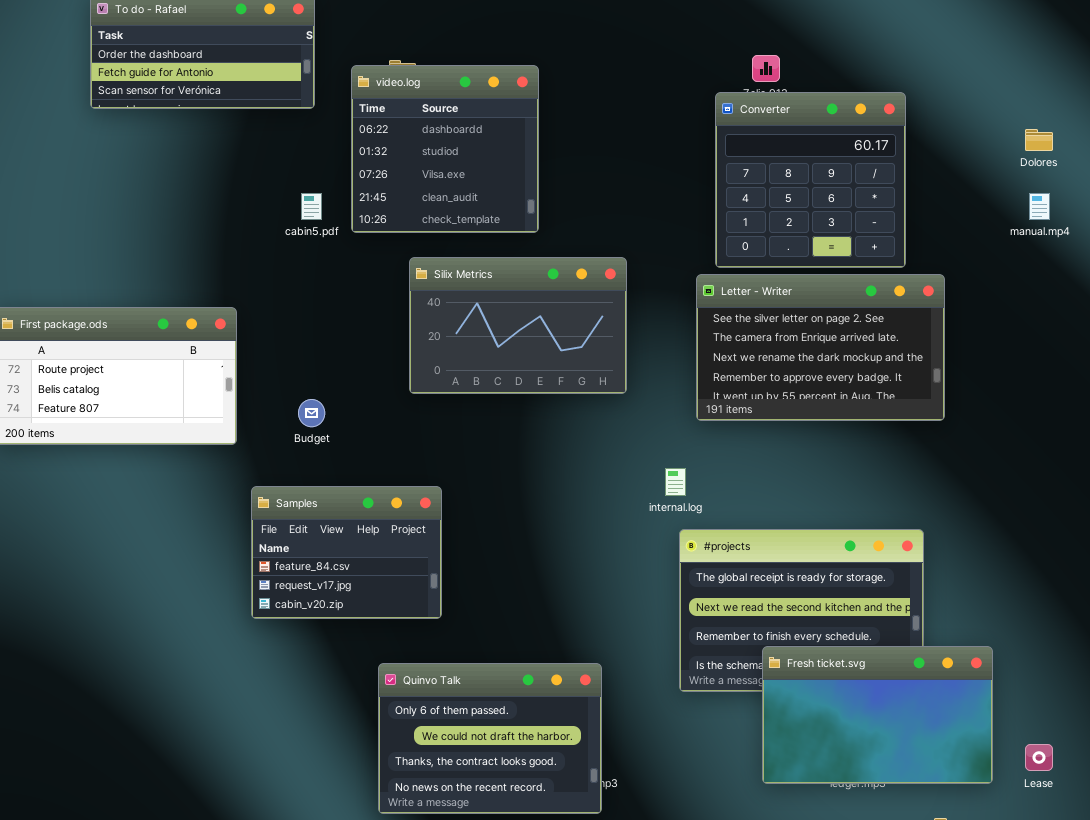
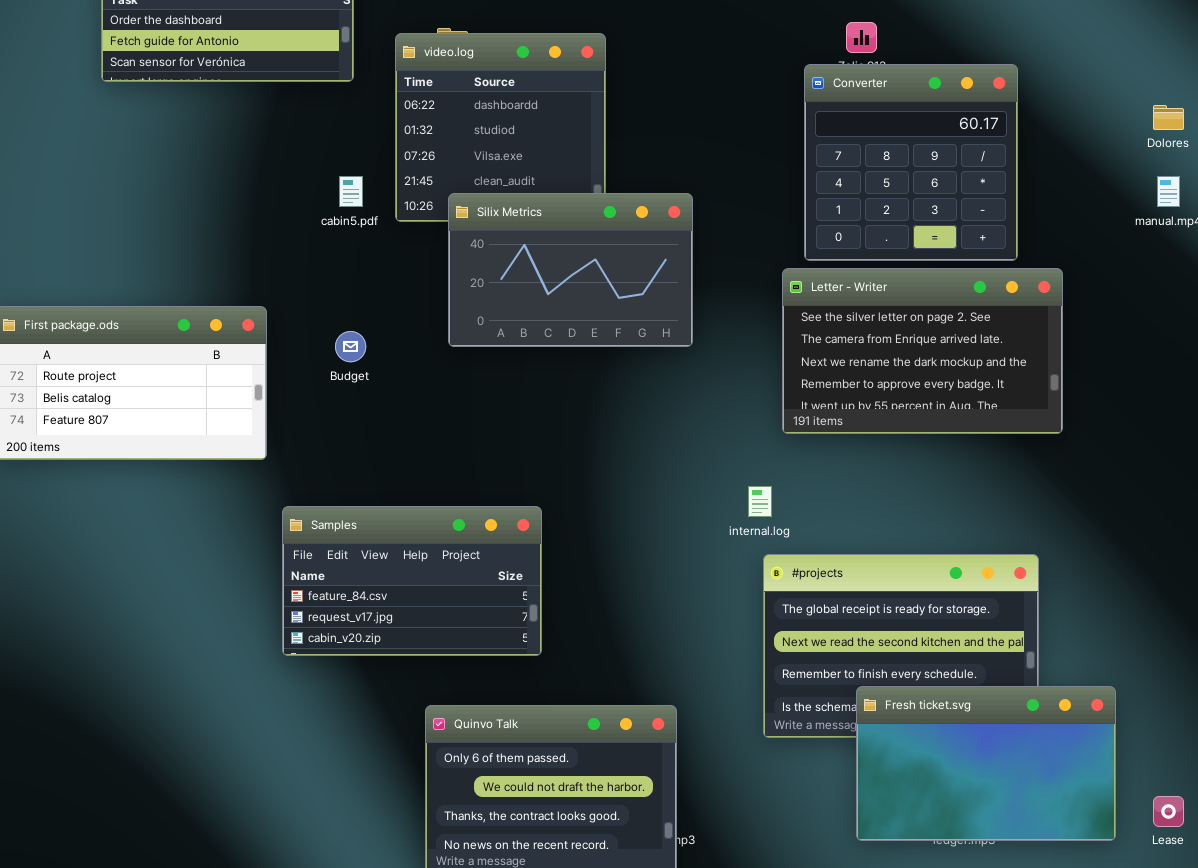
Silix Metrics: [409,257,627,394] -> [448,193,693,347], moved
Budget: [298,399,325,427] -> [335,331,366,362], moved
Samples: [251,486,442,619] -> [282,506,542,656], resized

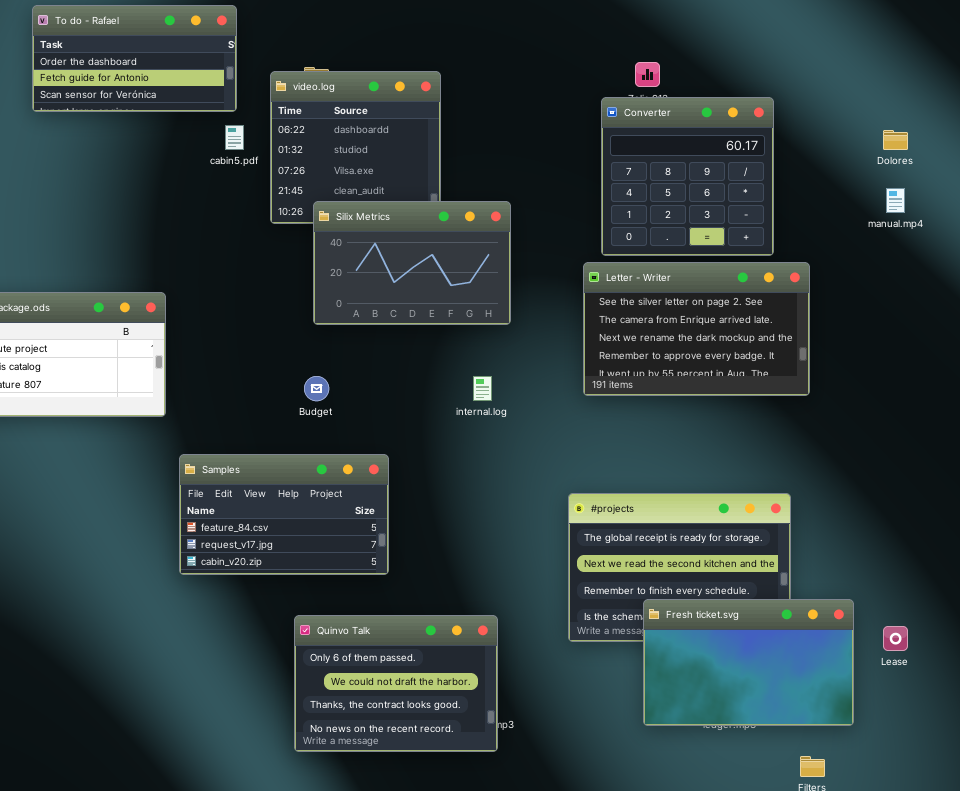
cabin5.pdf: [339,176,363,207] -> [225,125,244,150], moved
Budget: [335,331,366,362] -> [304,376,329,401], moved
internal.log: [748,486,772,517] -> [473,376,492,401], moved
Lease: [1153,796,1184,827] -> [883,626,908,651], moved

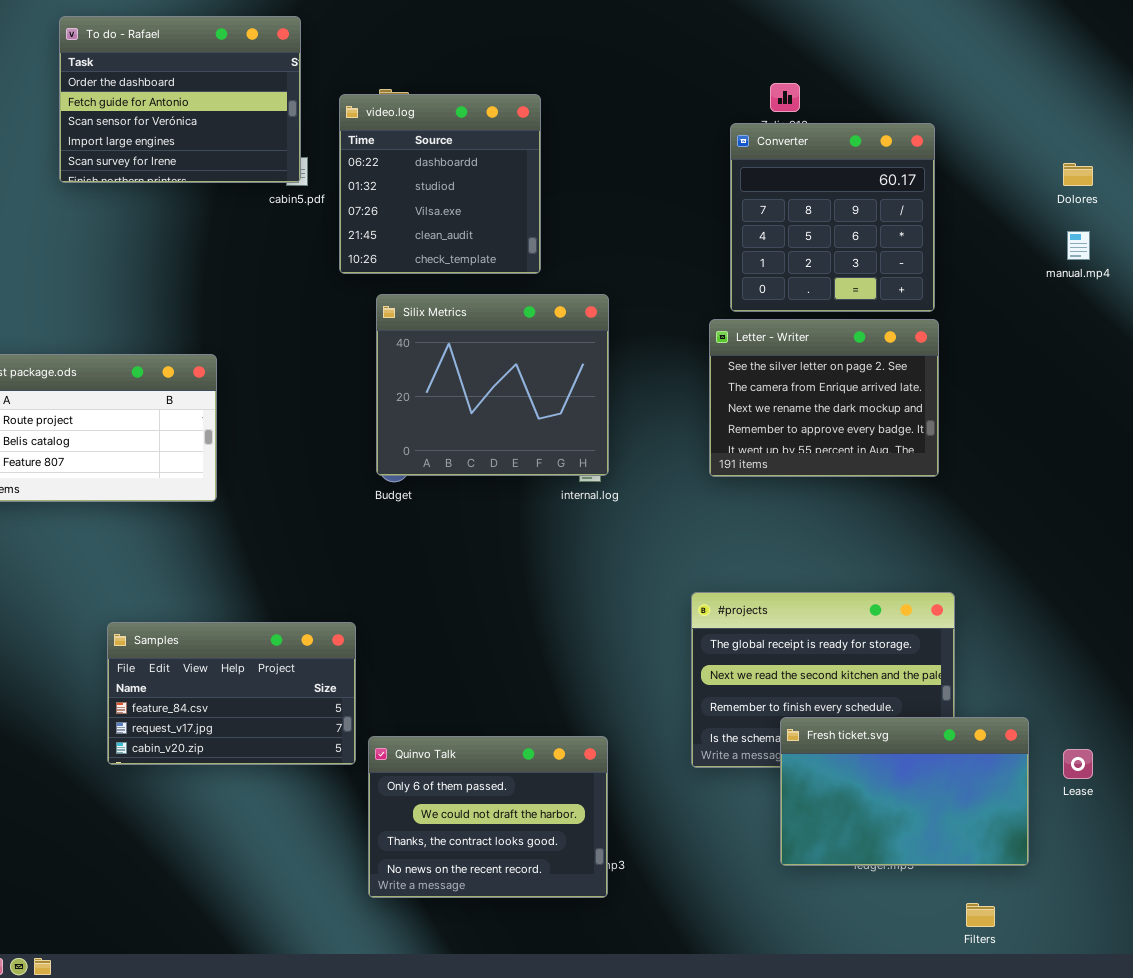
To do - Rafael: [32,5,237,112] -> [59,16,301,183], resized
Silix Metrics: [313,201,511,325] -> [376,294,609,476], moved, resized
Letter - Writer: [583,262,810,396] -> [709,319,939,477], resized
Samples: [179,454,389,575] -> [107,622,356,765], moved

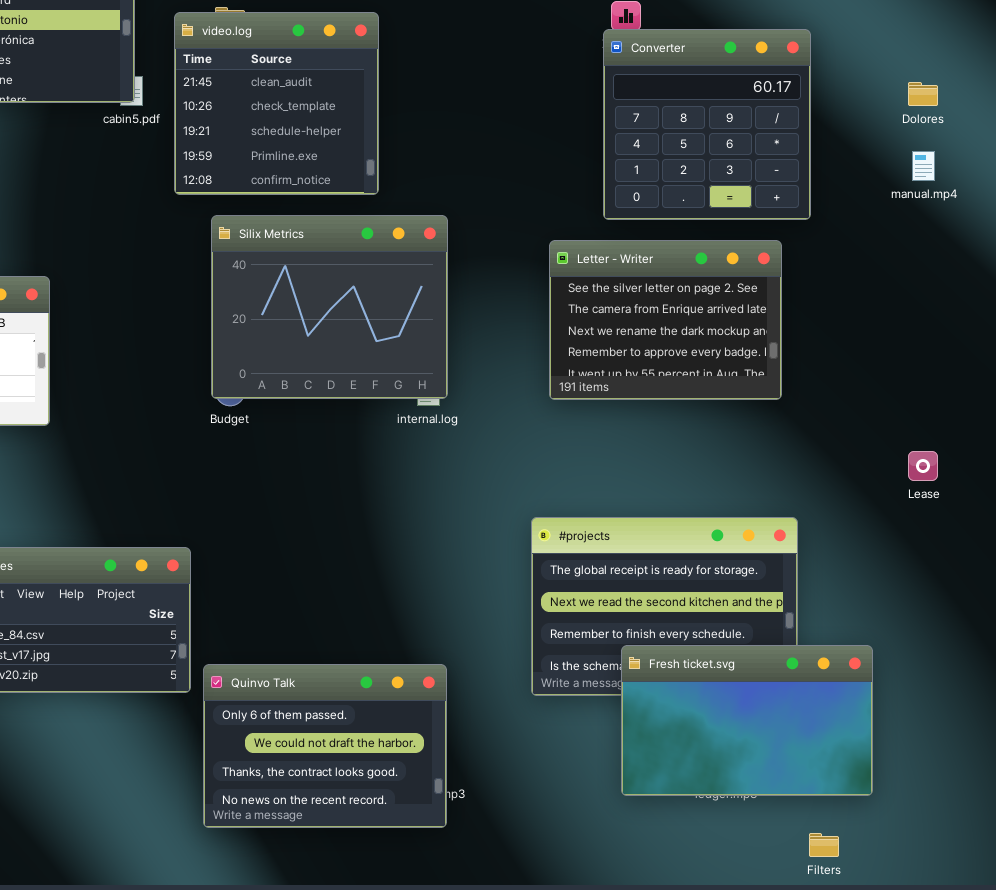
video.log: [339,94,541,274] -> [174,12,379,195], scrolled down 3 rows
Converter: [730,123,935,312] -> [603,29,811,220], moved
Lease: [1063,749,1093,779] -> [908,451,938,481], moved

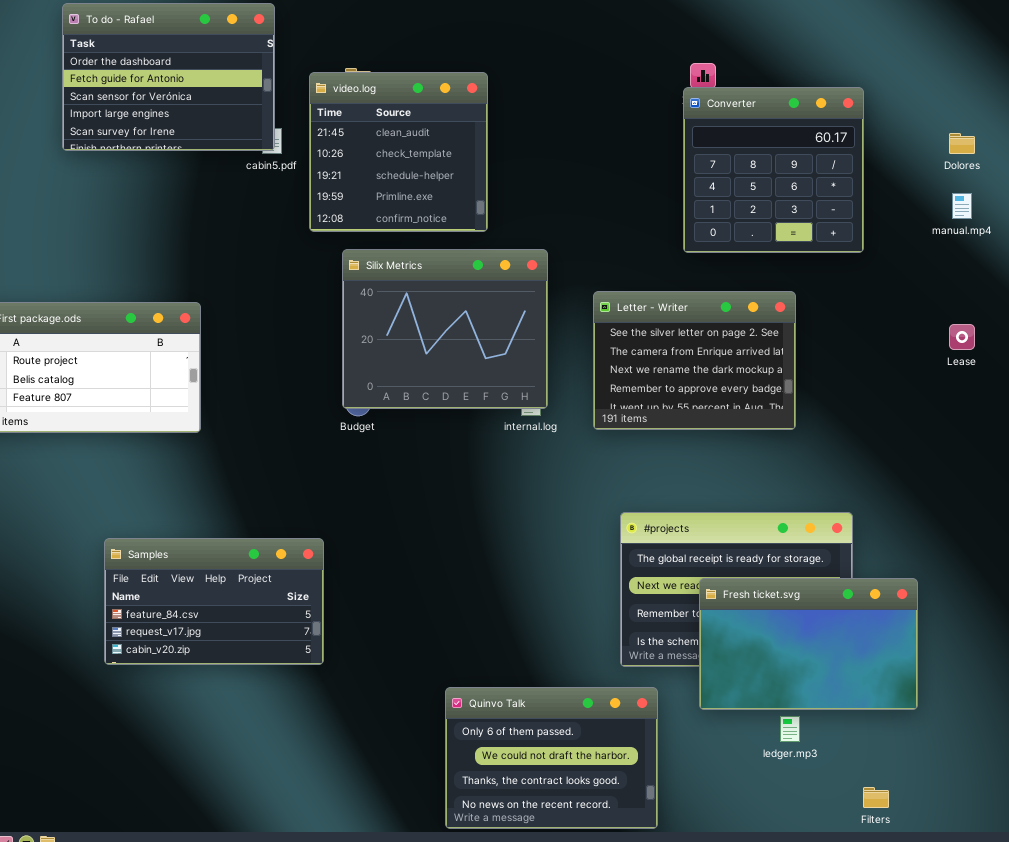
Letter - Writer: [549,240,782,400] -> [593,291,796,430], moved
Lease: [908,451,938,481] -> [949,324,975,350], moved
Fresh ticket.svg: [621,645,873,796] -> [699,578,918,710], moved
Quinvo Talk: [203,664,447,828] -> [445,687,658,829], moved

